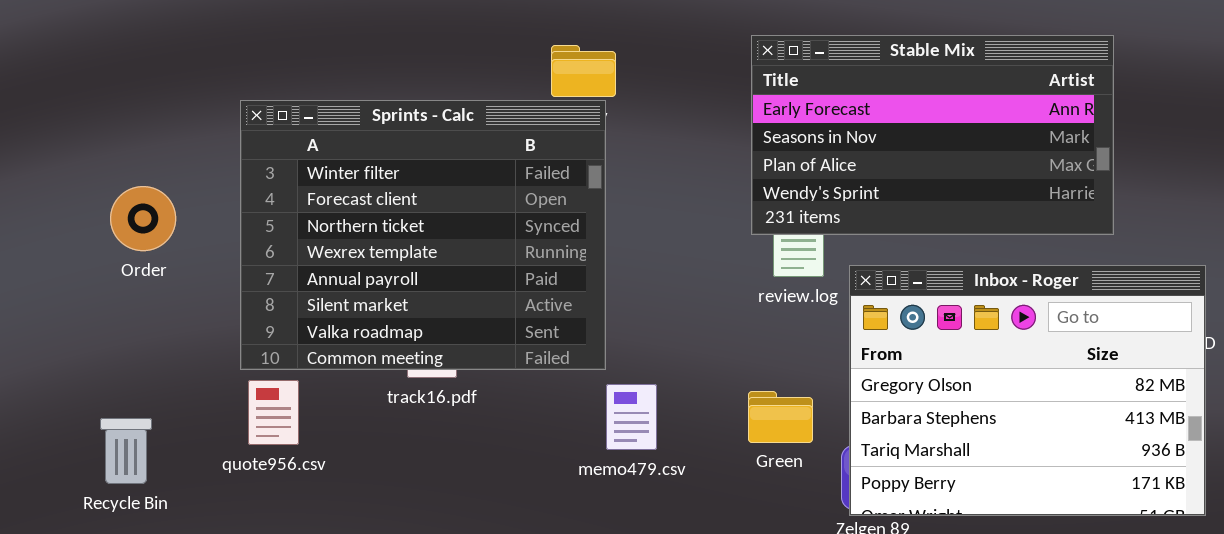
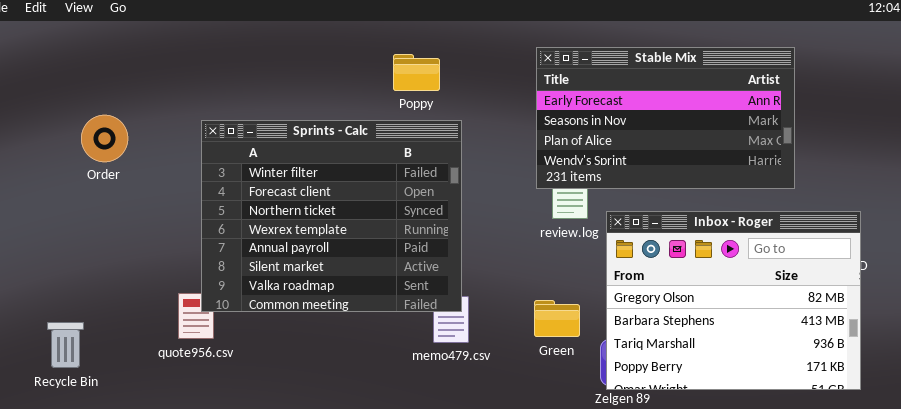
Sprints - Calc: [240,100,606,370] -> [201,120,462,312], moved
Order: [110,186,176,251] -> [81,115,128,162], moved
Recycle Bin: [100,418,152,484] -> [47,322,84,368], moved

